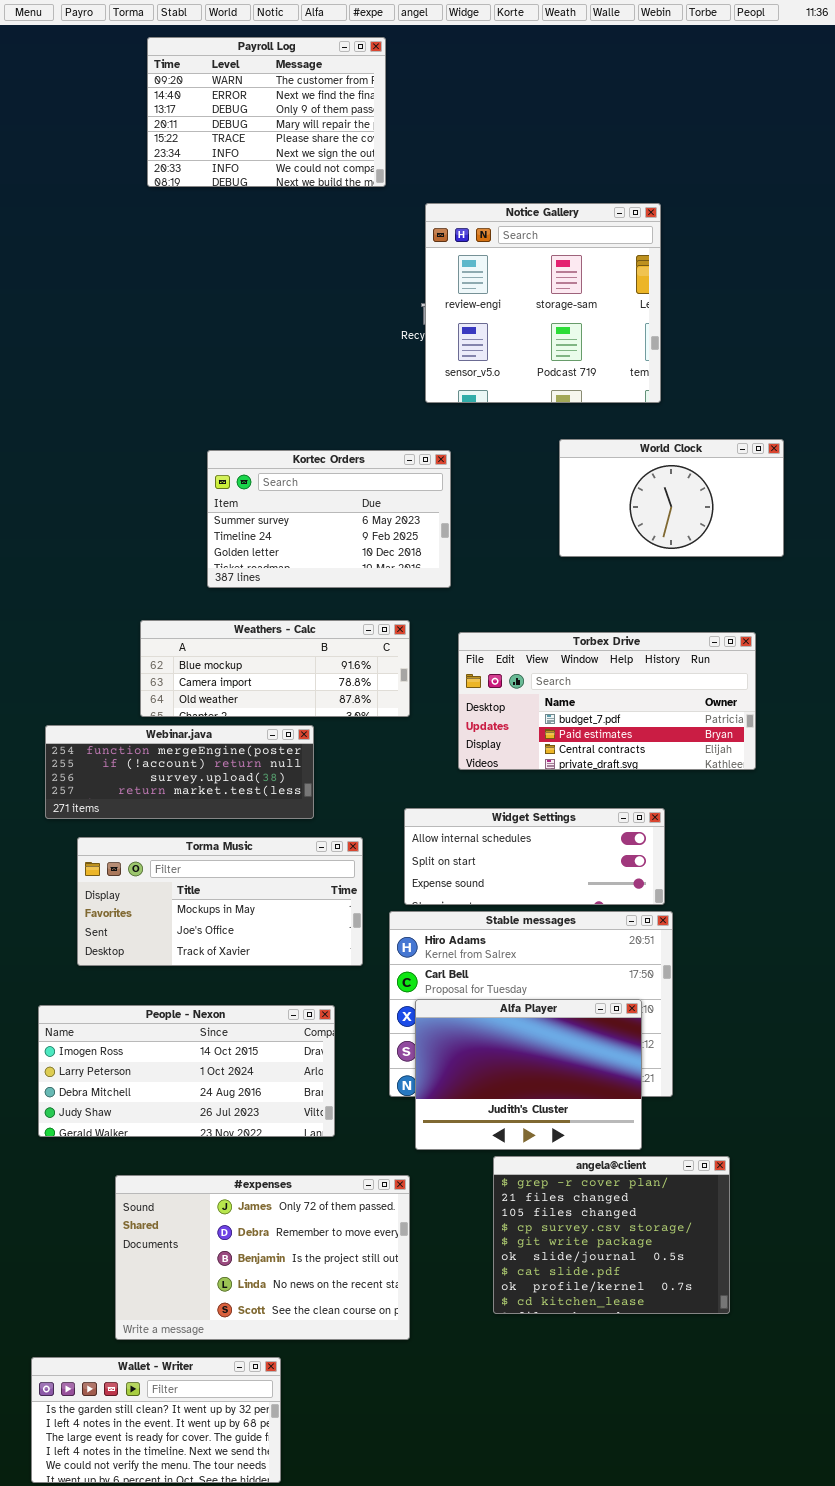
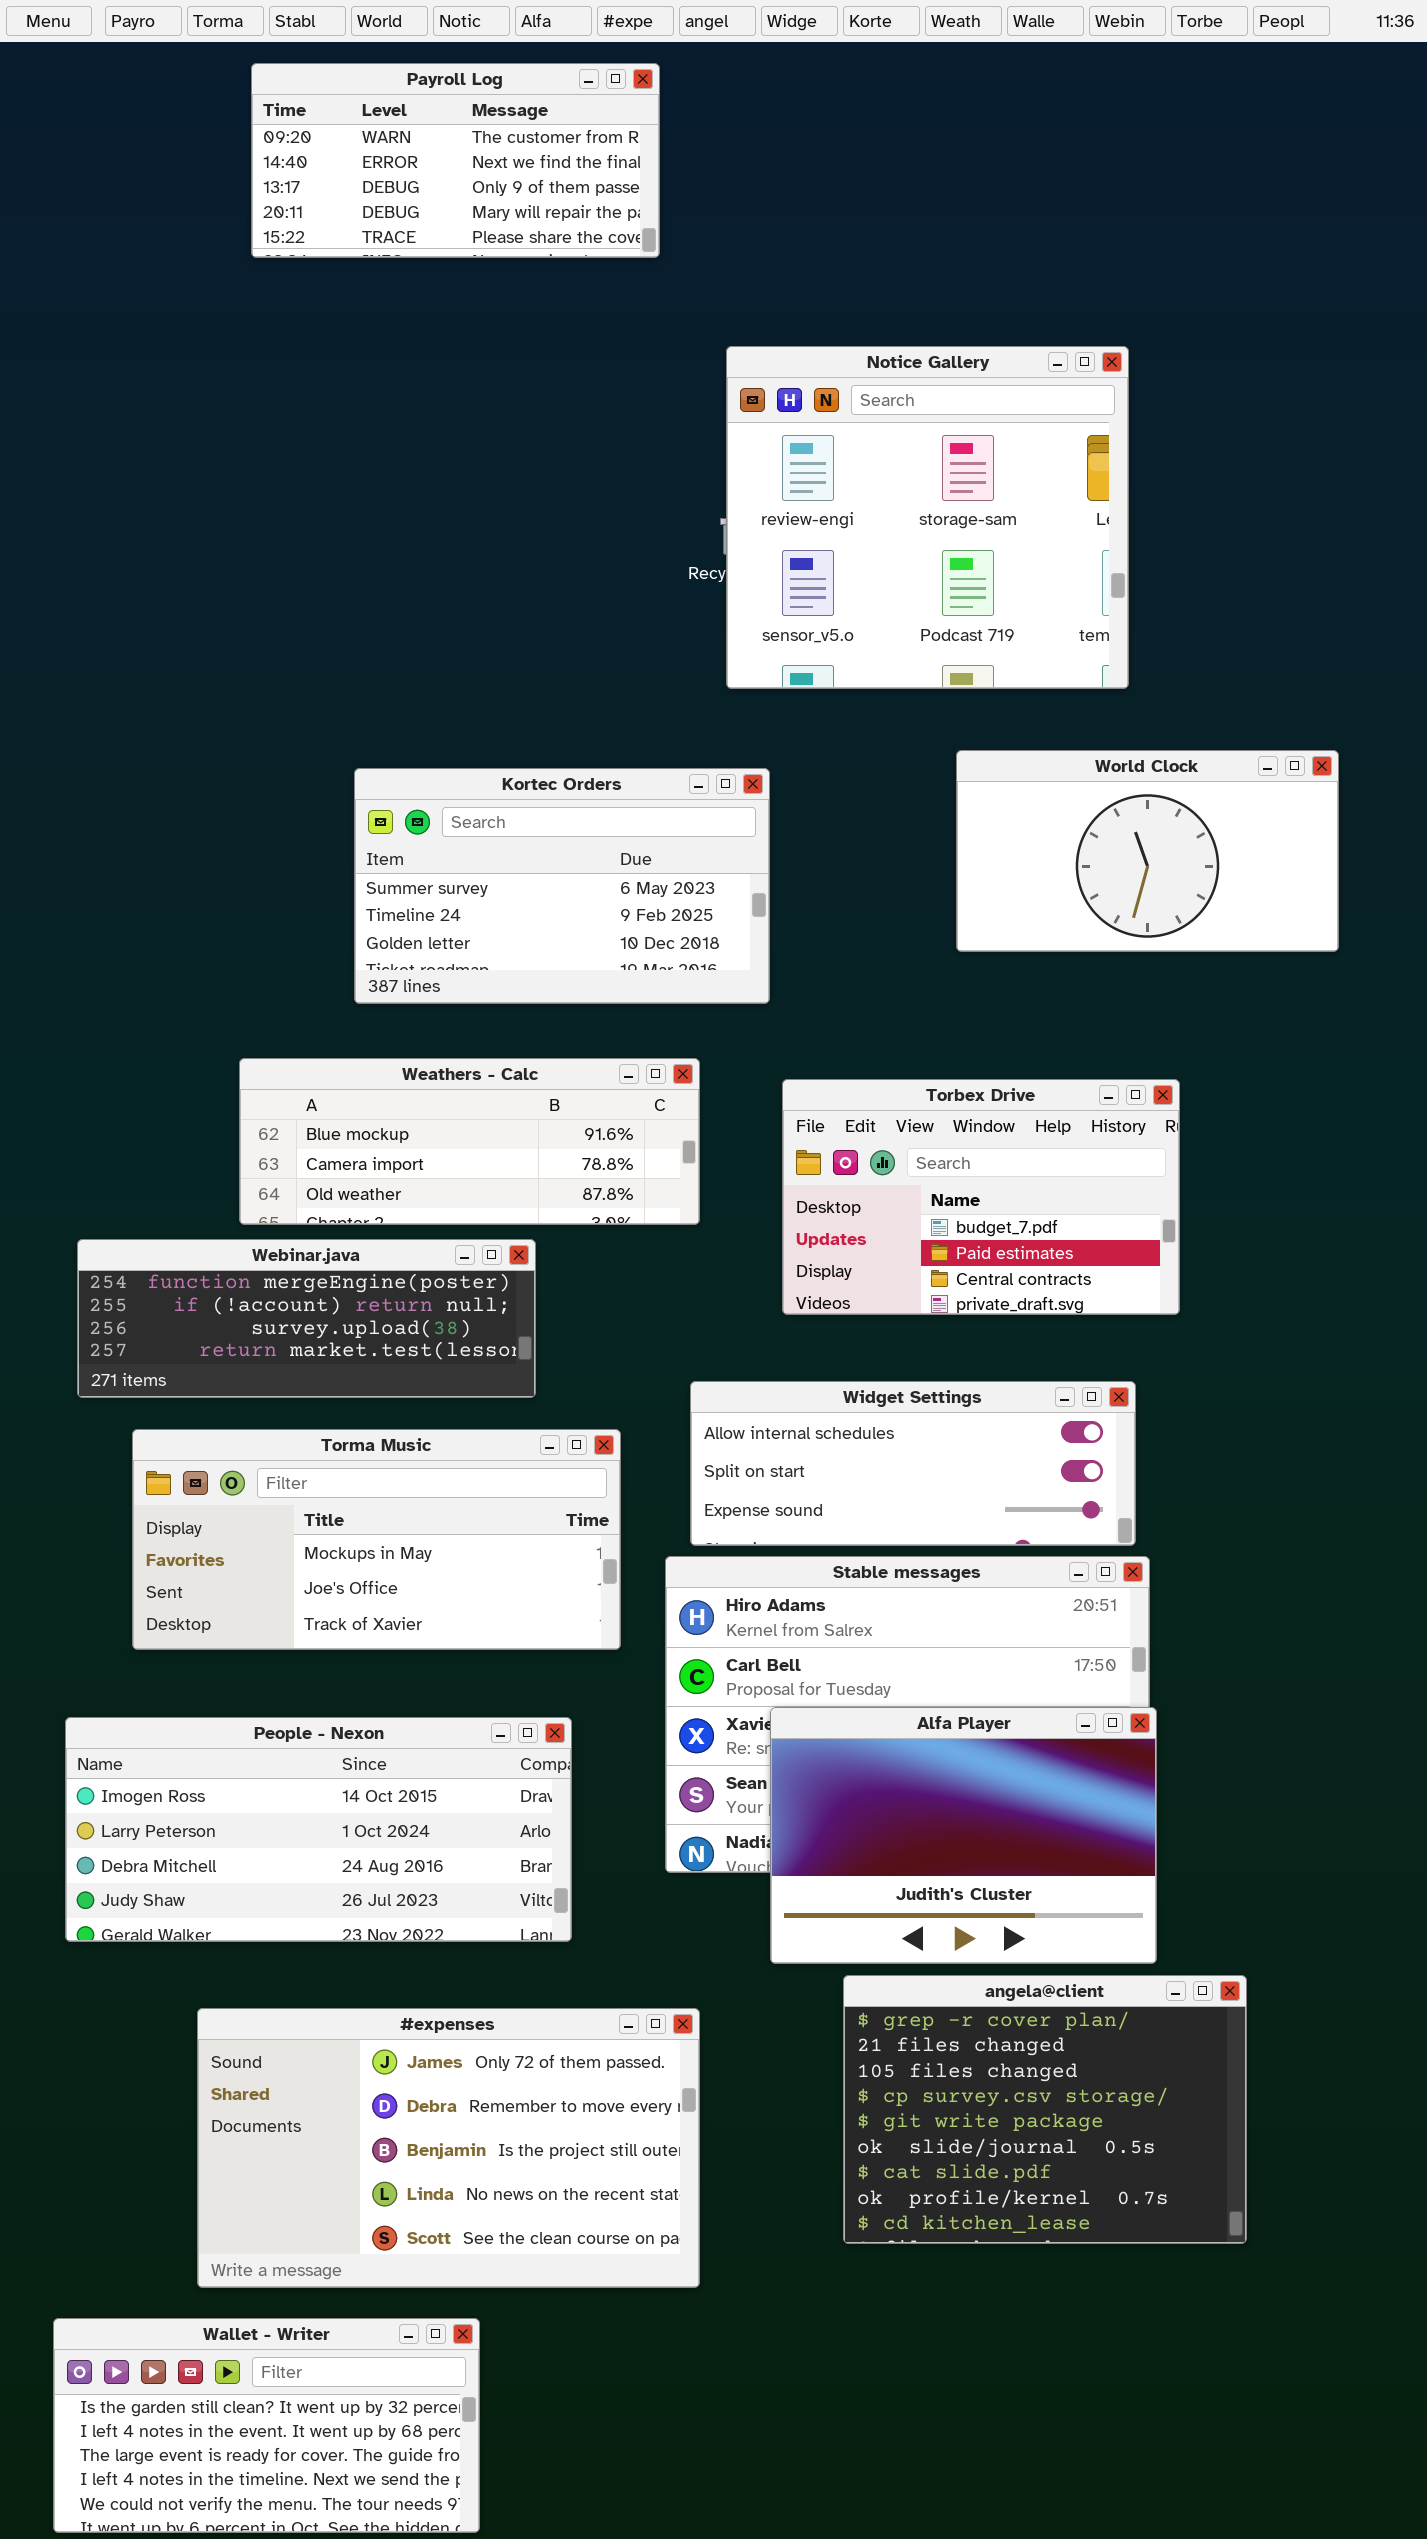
Payroll Log: [147,37,386,187] -> [251,63,660,258], resized
Torbex Drive: [458,632,756,770] -> [782,1079,1180,1315], resized
Alfa Player: [415,999,642,1150] -> [770,1707,1157,1964], moved

